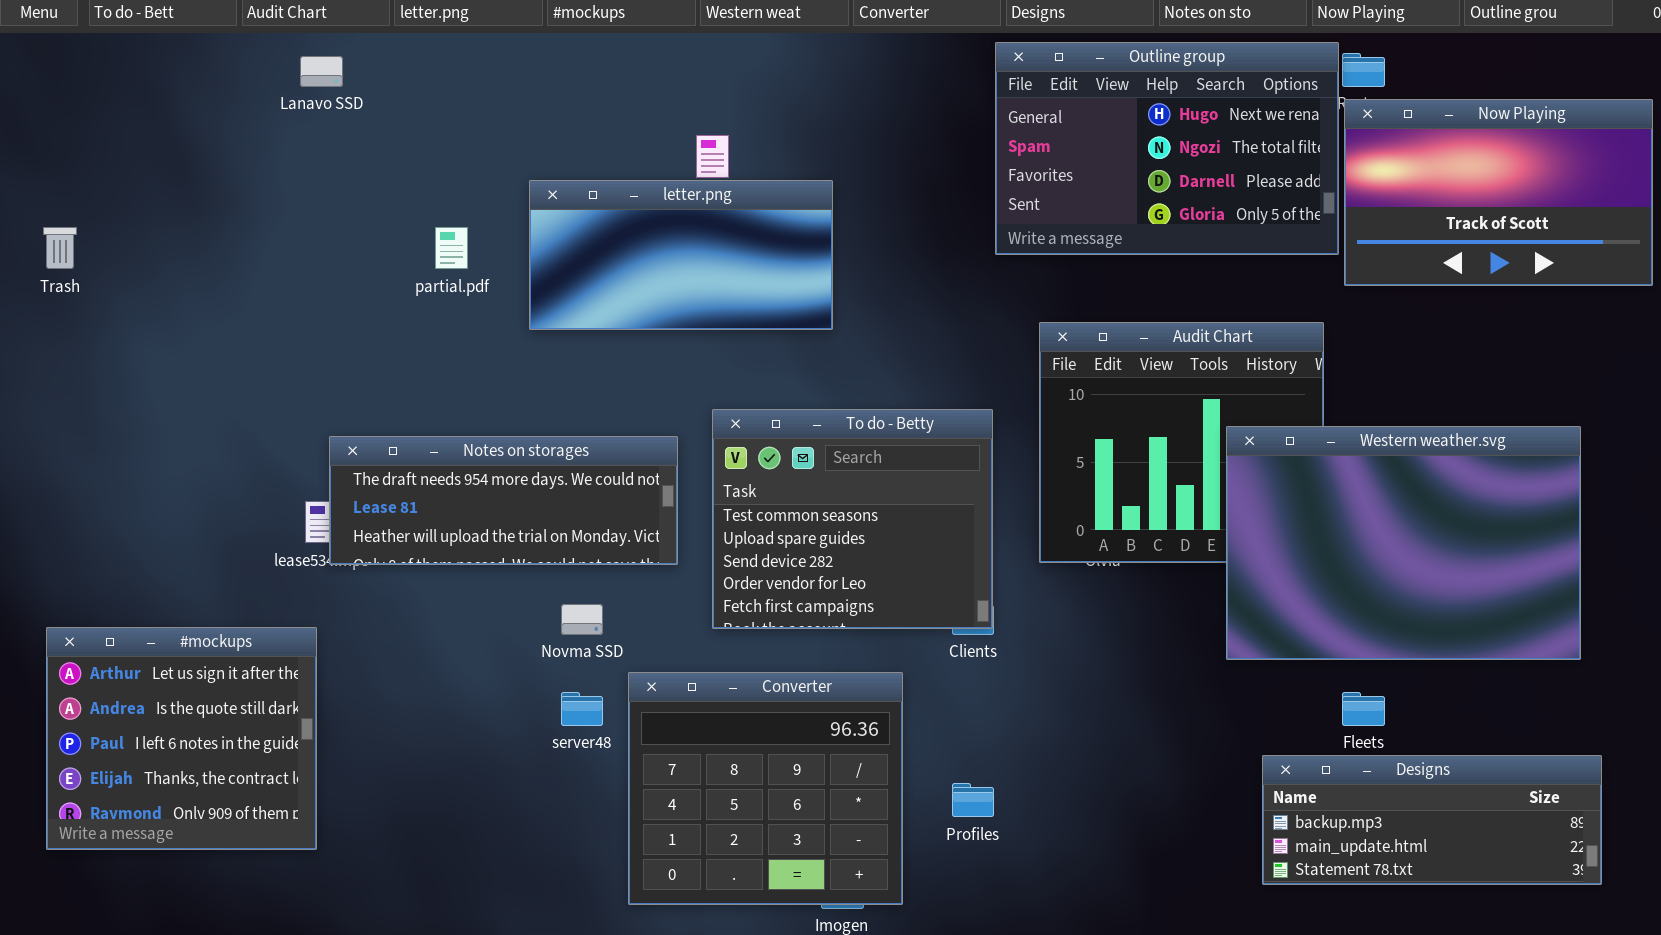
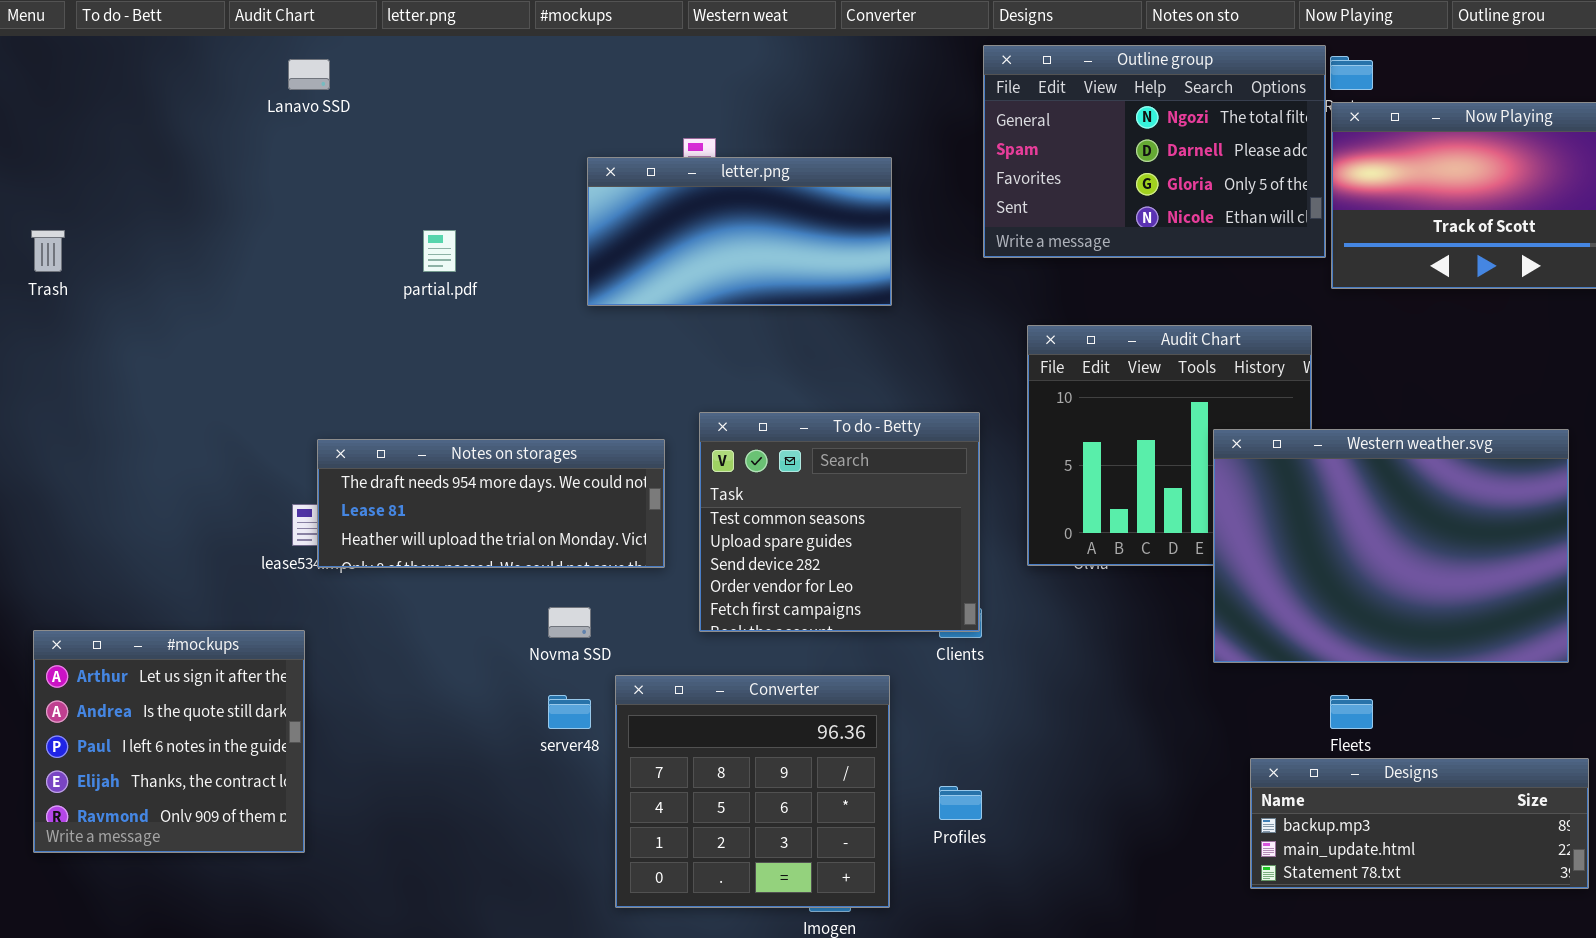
Outline group: [995,42,1339,255] -> [983,45,1326,258], scrolled down 1 row
letter.png: [529,180,833,330] -> [587,157,892,306], moved

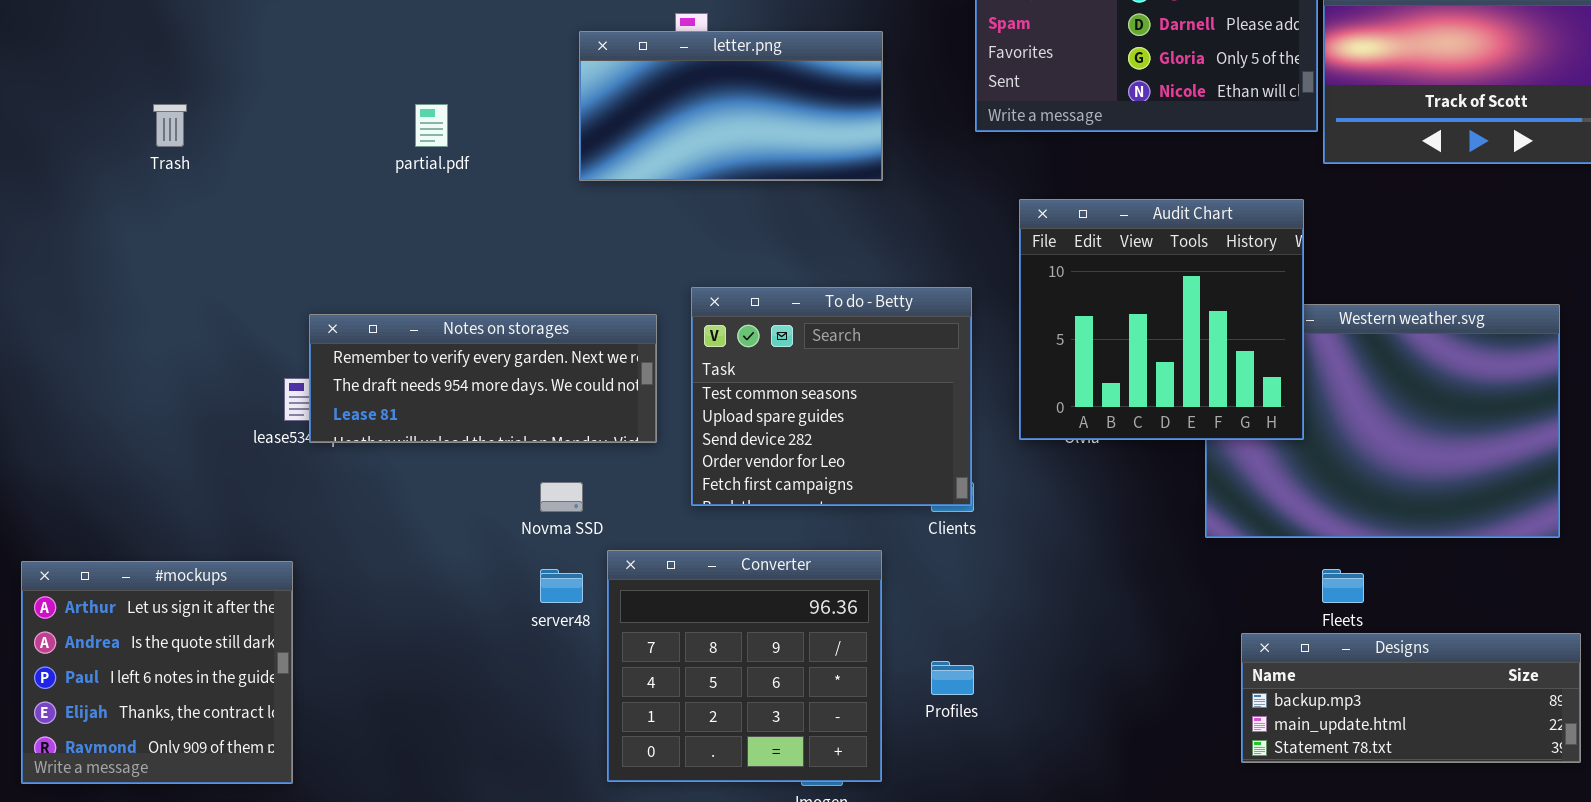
Trash: [31,230,65,272] -> [153,104,187,147], moved
Audit Chart: [1027,325,1312,566] -> [1019,199,1304,440], raised
Notes on storages: [317,439,665,568] -> [309,314,657,443], scrolled up 1 row
#mockups: [33,630,305,853] -> [21,561,293,784], moved

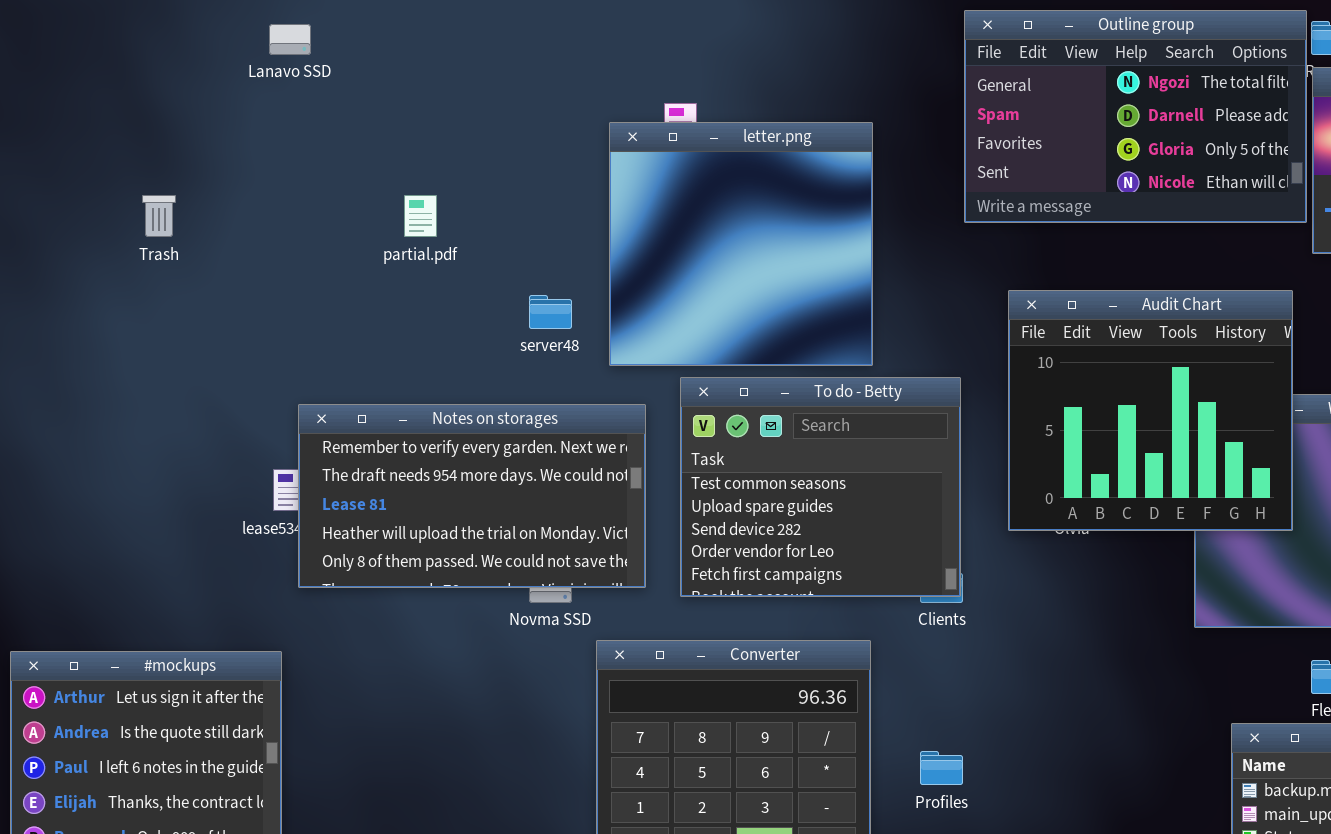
letter.png: [579,31,883,181] -> [609,122,873,366], resized
Notes on storages: [309,314,657,443] -> [298,404,646,588], resized
server48: [540,569,583,603] -> [529,295,572,329], moved

